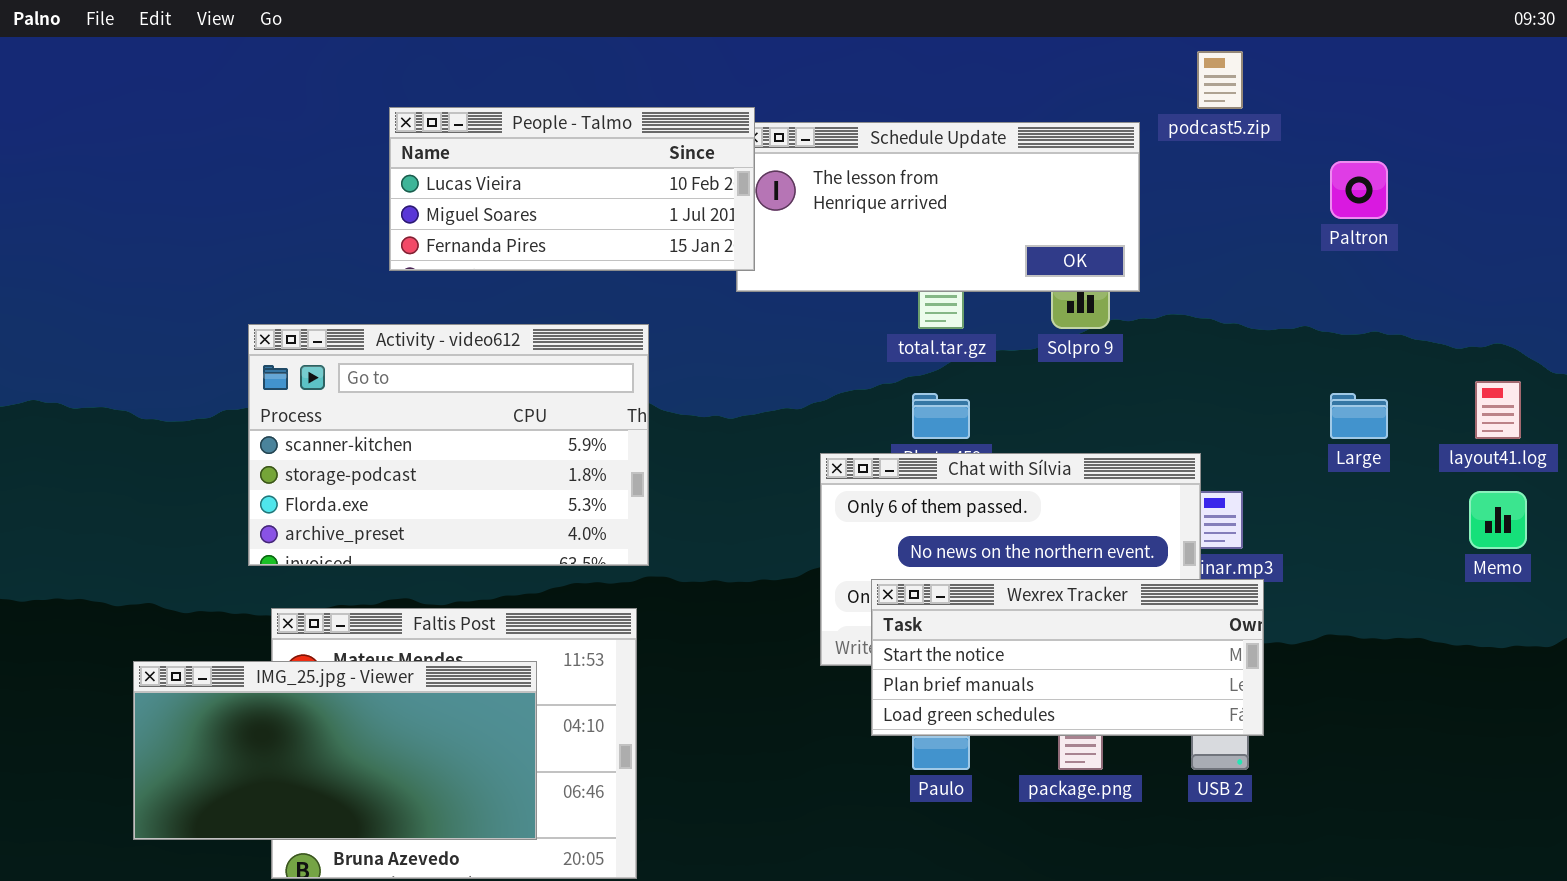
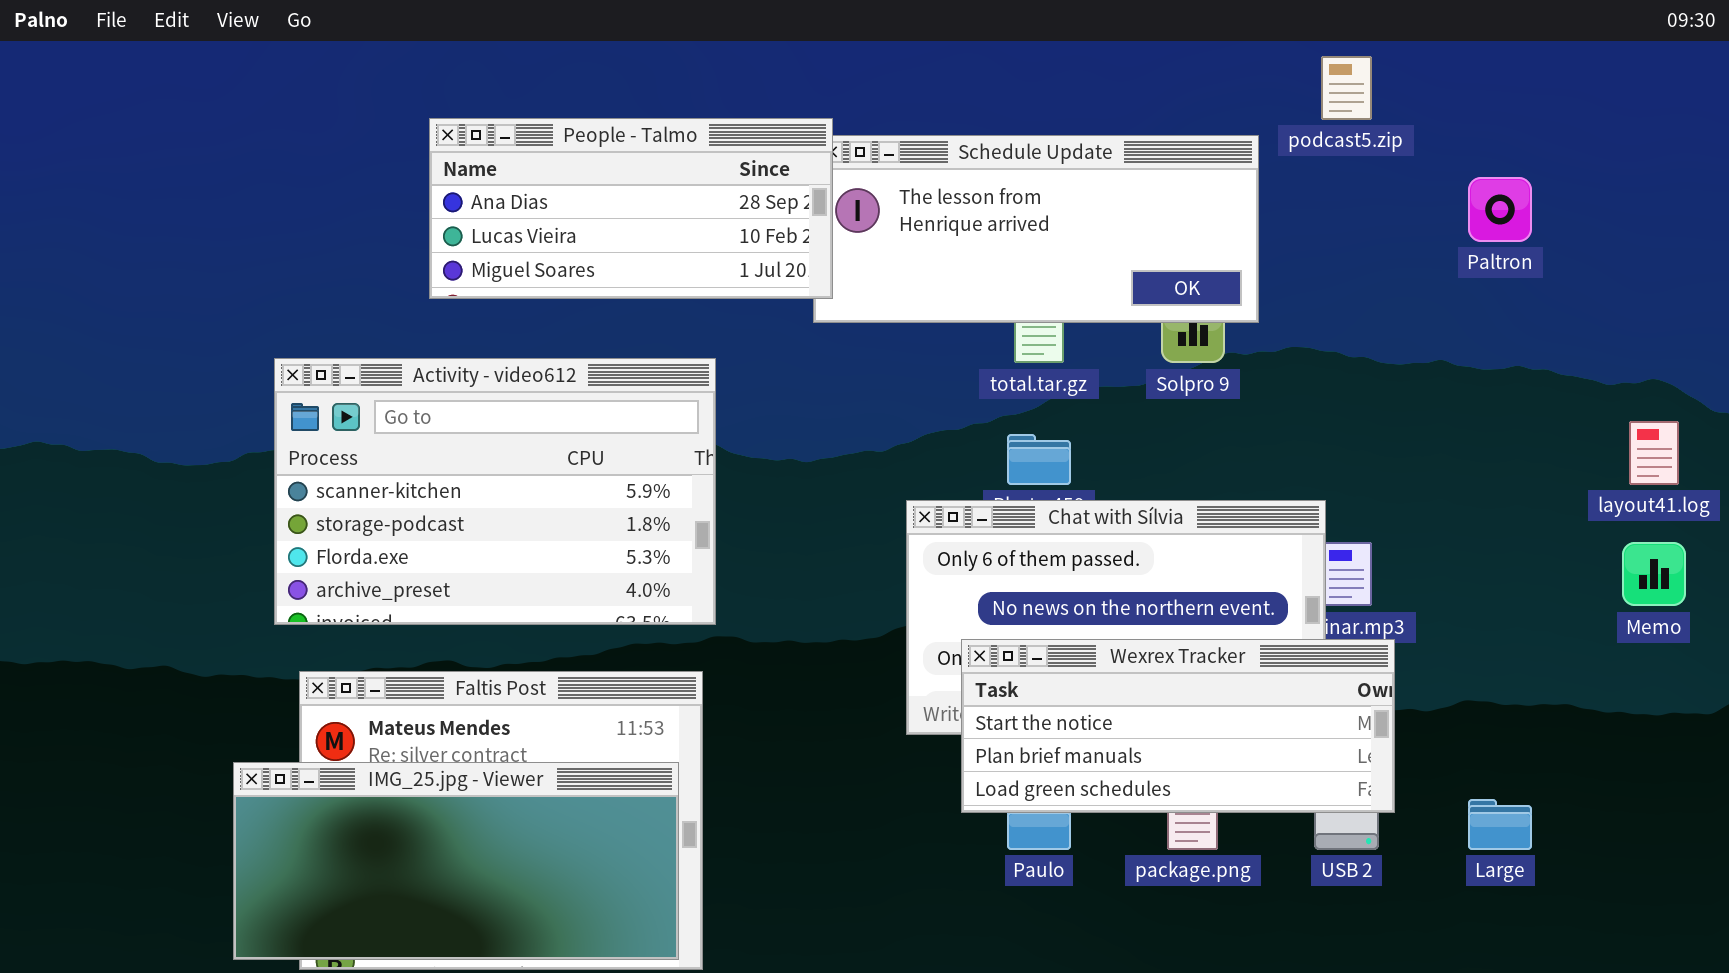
People - Talmo: [389,107,755,271] -> [429,118,833,299], scrolled up 1 row
Large: [1330,393,1388,439] -> [1468,799,1532,850], moved
IMG_25.jpg - Viewer: [133,661,537,840] -> [233,762,679,960], moved

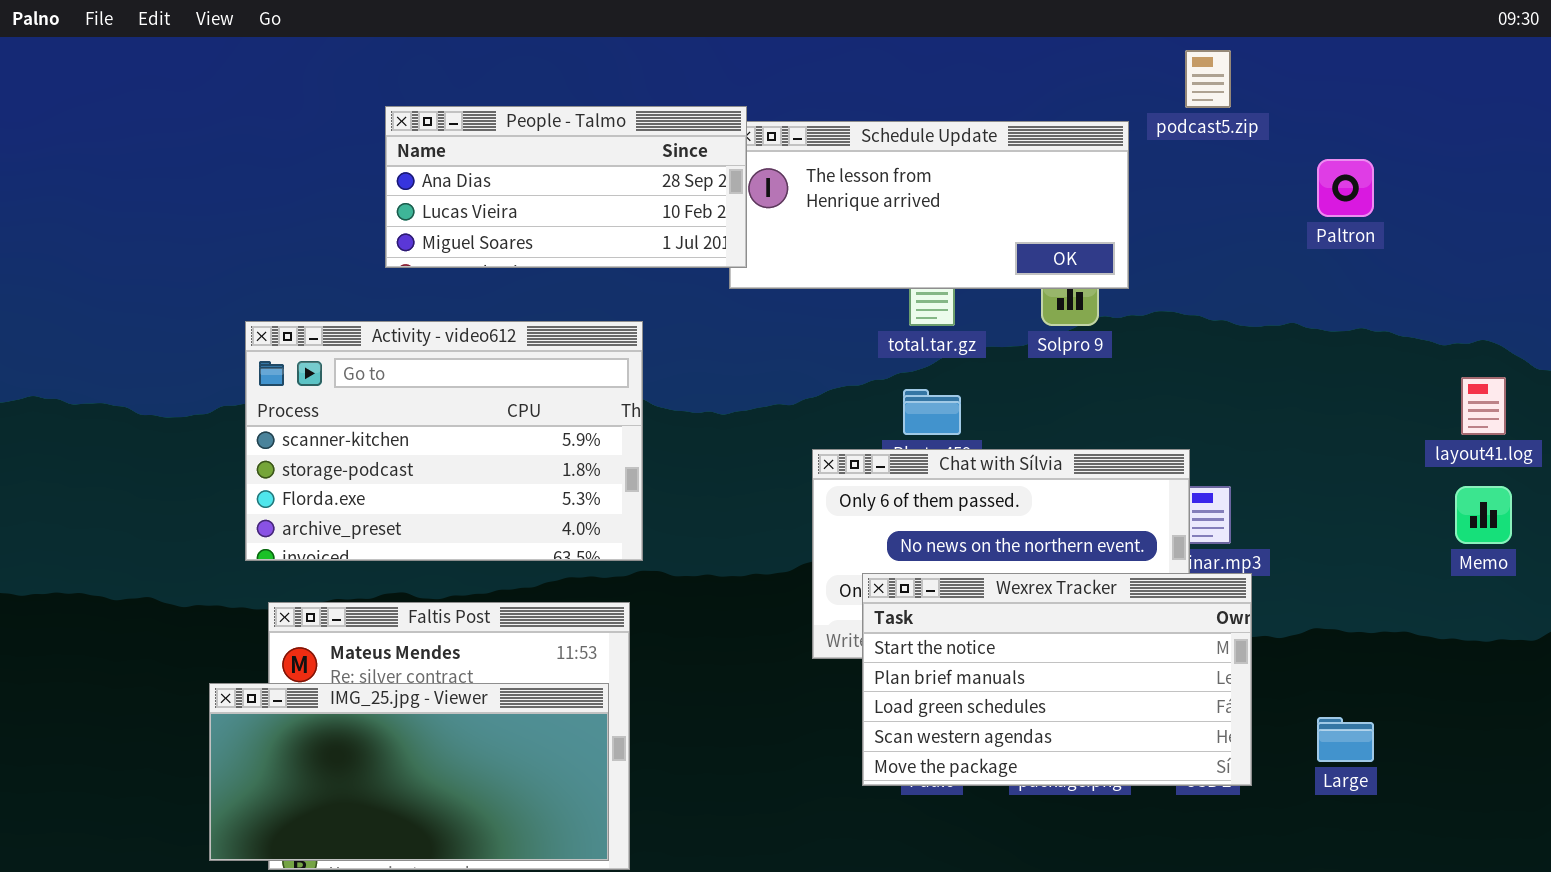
Wexrex Tracker: [961,639,1395,813] -> [862,573,1252,786], resized

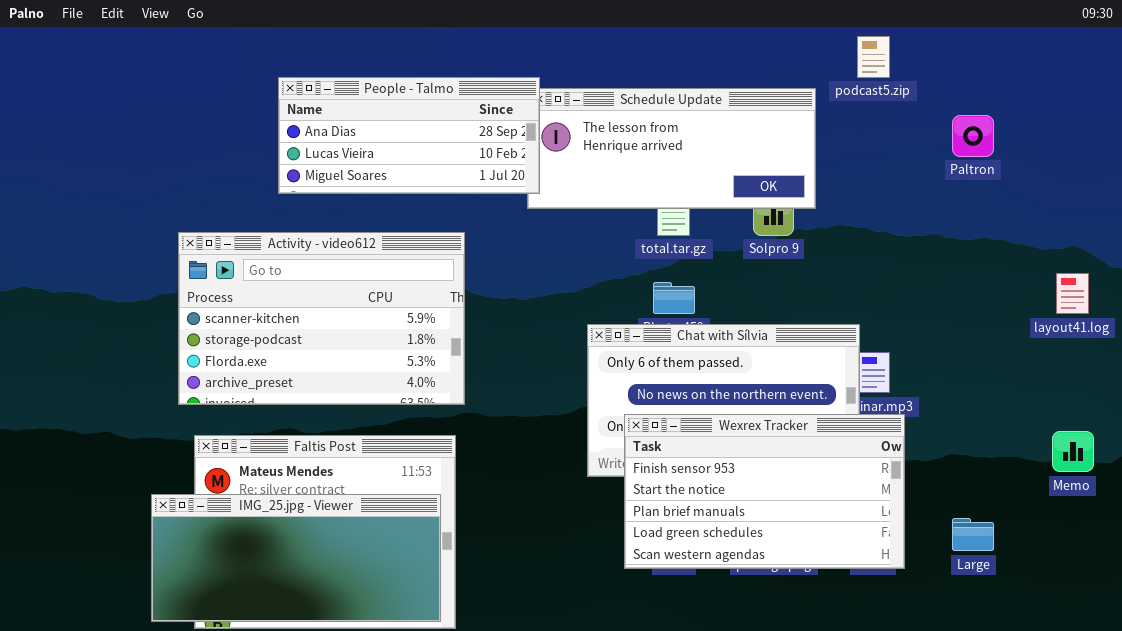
Memo: [1455,486,1512,544] -> [1052,431,1094,472], moved
Wexrex Tracker: [862,573,1252,786] -> [624,414,905,569], scrolled up 1 row

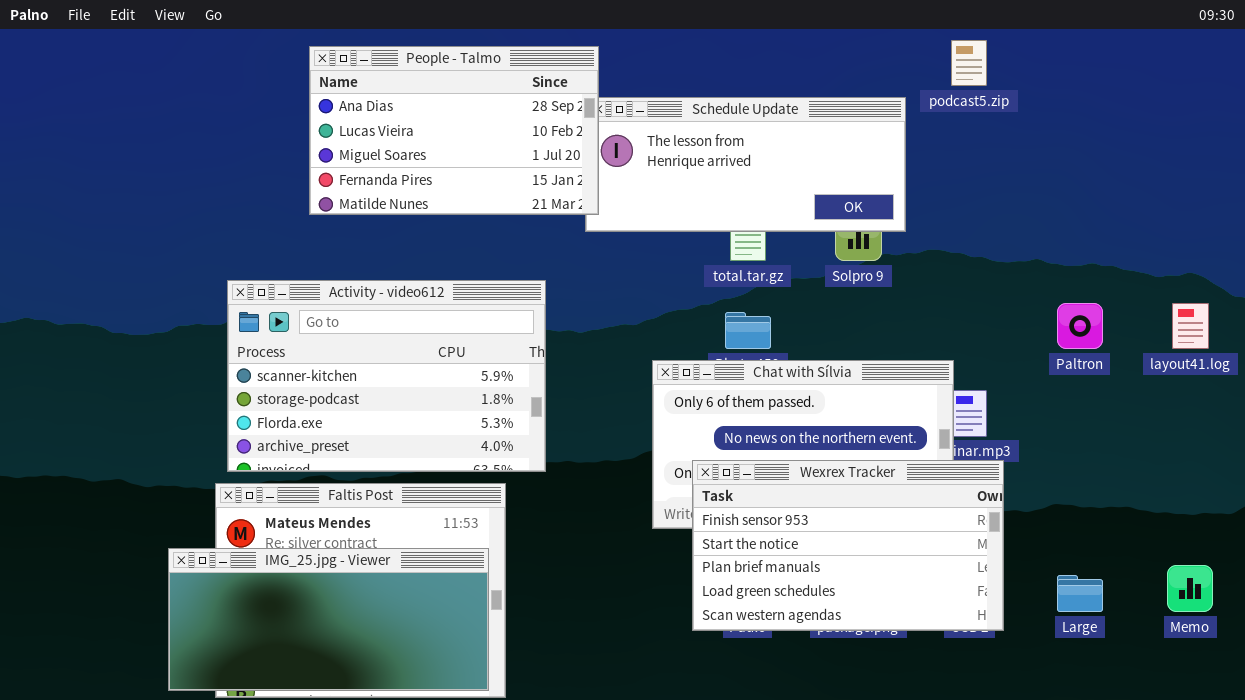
People - Talmo: [278,77,540,194] -> [309,46,599,215], resized
Paltron: [952,115,994,157] -> [1057,303,1103,349], moved
Activity - video612: [178,232,465,405] -> [227,280,546,472], moved
Memo: [1052,431,1094,472] -> [1167,565,1213,612], moved

